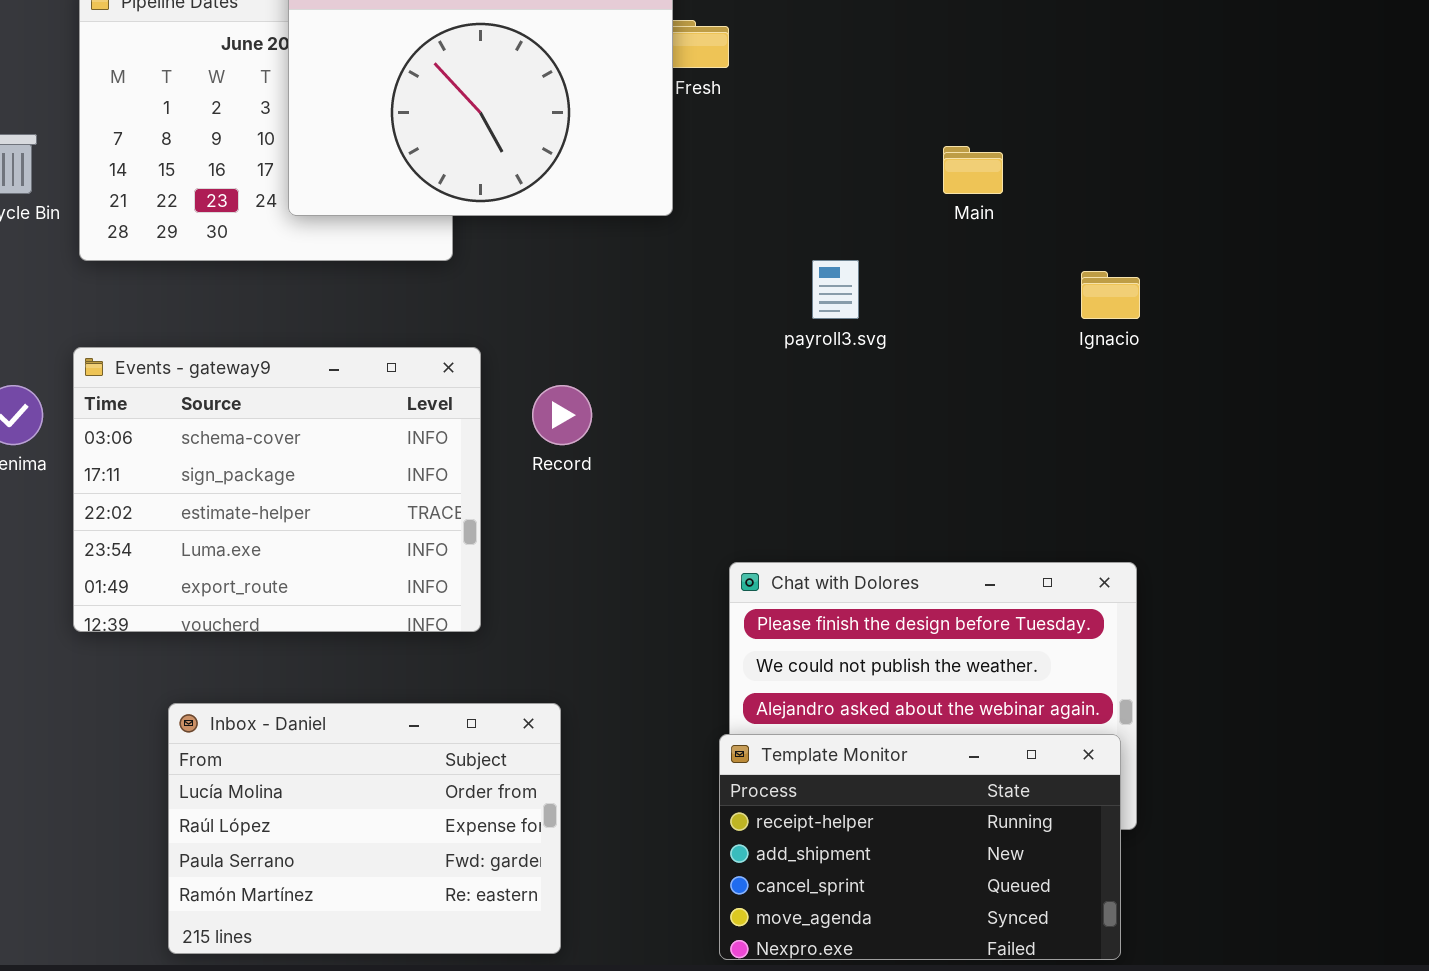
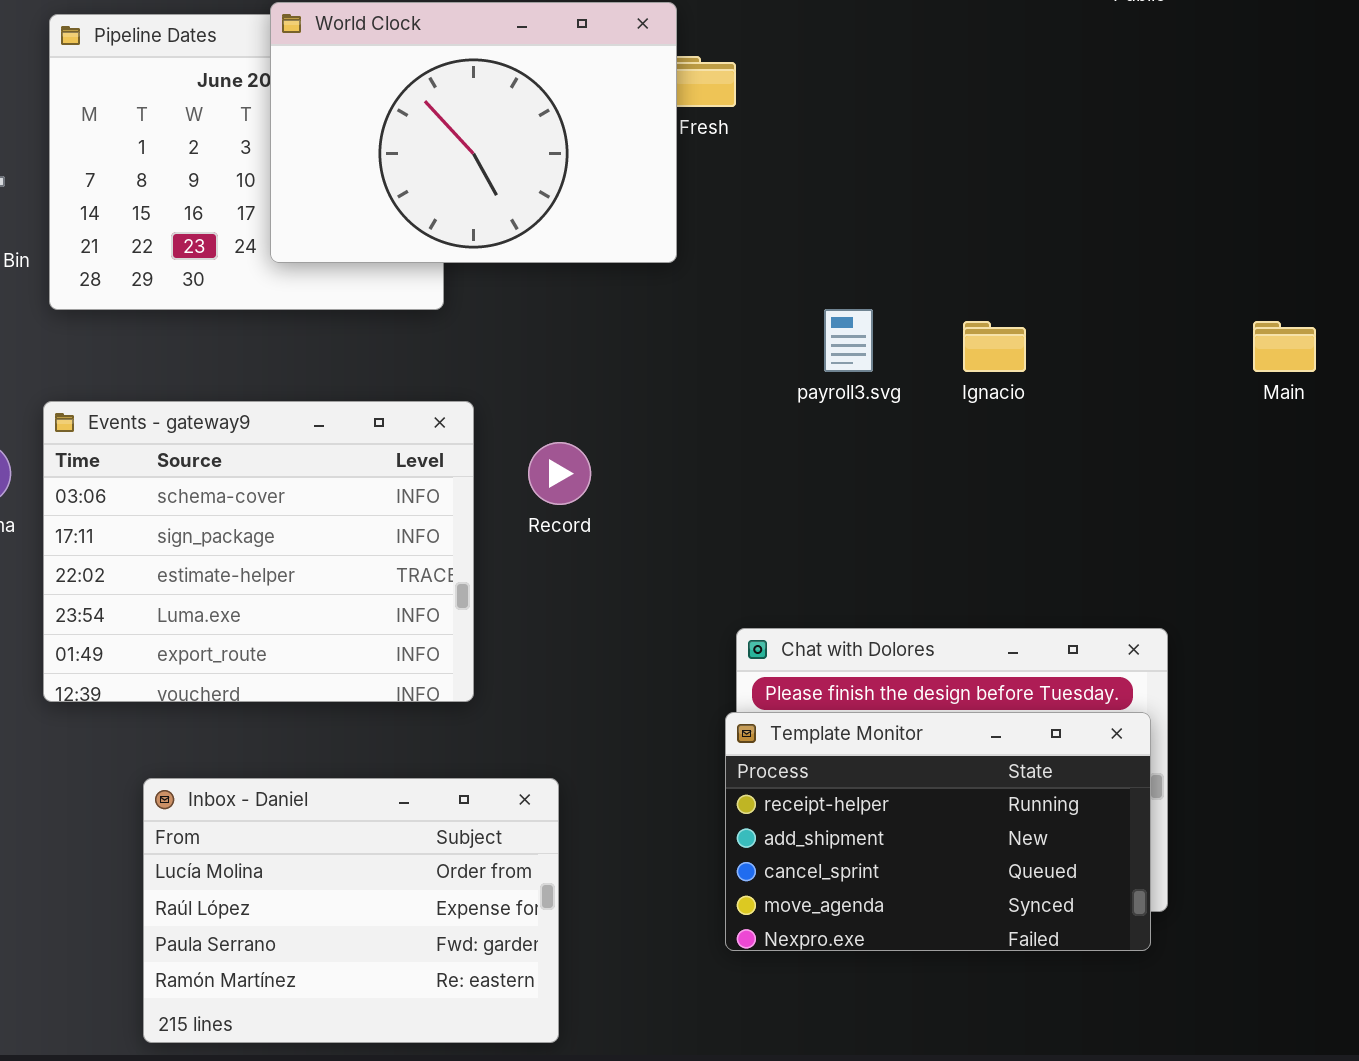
Main: [943,146,1003,194] -> [1253,321,1316,372], moved
Ignacio: [1081,271,1140,319] -> [963,321,1026,372], moved
Template Monitor: [719,734,1121,960] -> [725,712,1151,951], moved

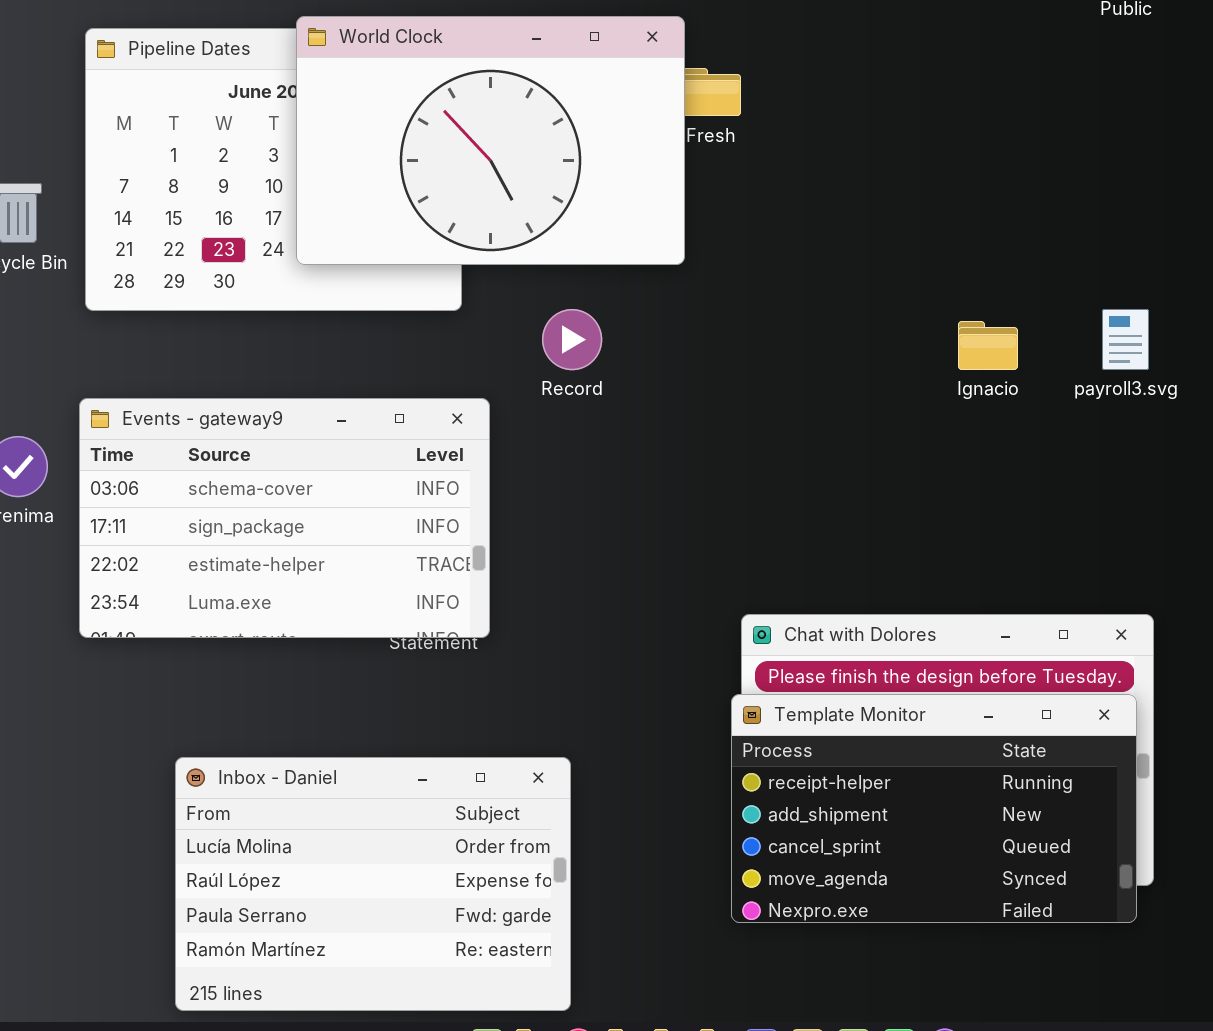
payroll3.svg: [824,309,873,372] -> [1102,309,1149,370], moved
Events - gateway9: [43,401,474,702] -> [79,398,490,638], resized
Record: [528,442,591,505] -> [542,309,602,370], moved

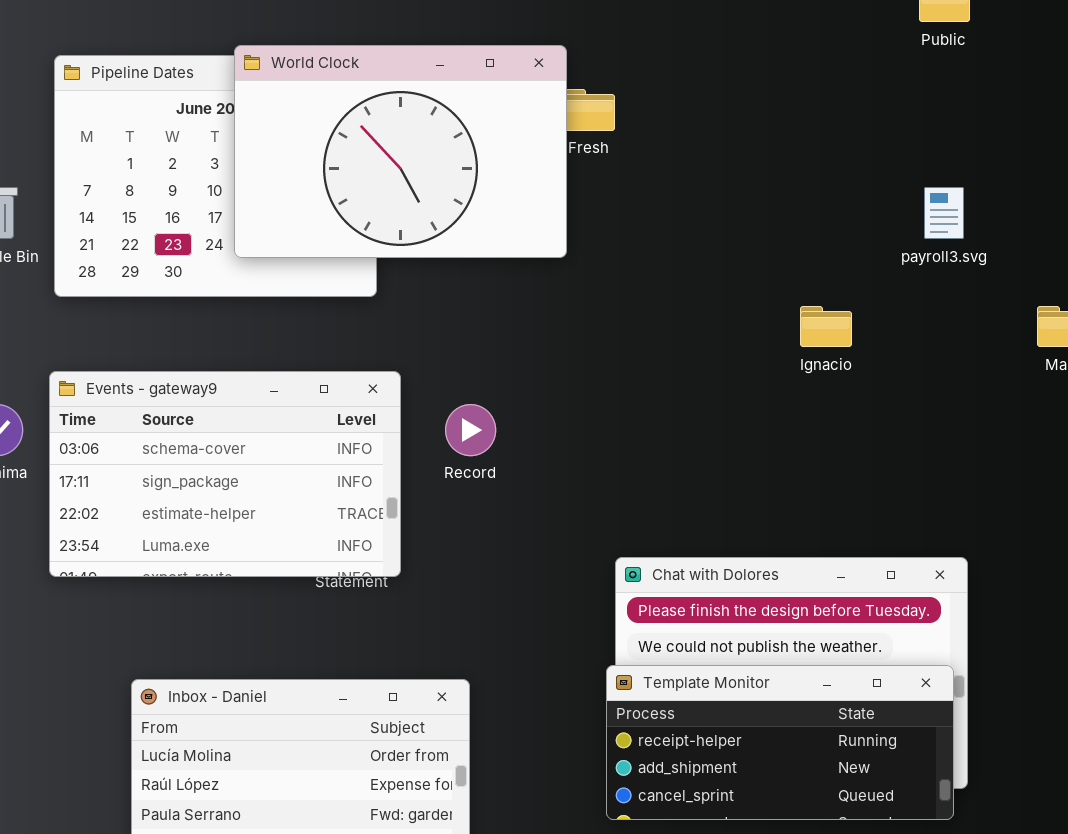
Record: [542,309,602,370] -> [445,404,496,456], moved
payroll3.svg: [1102,309,1149,370] -> [924,187,964,239], moved
Template Monitor: [731,694,1137,923] -> [606,665,954,820], resized

